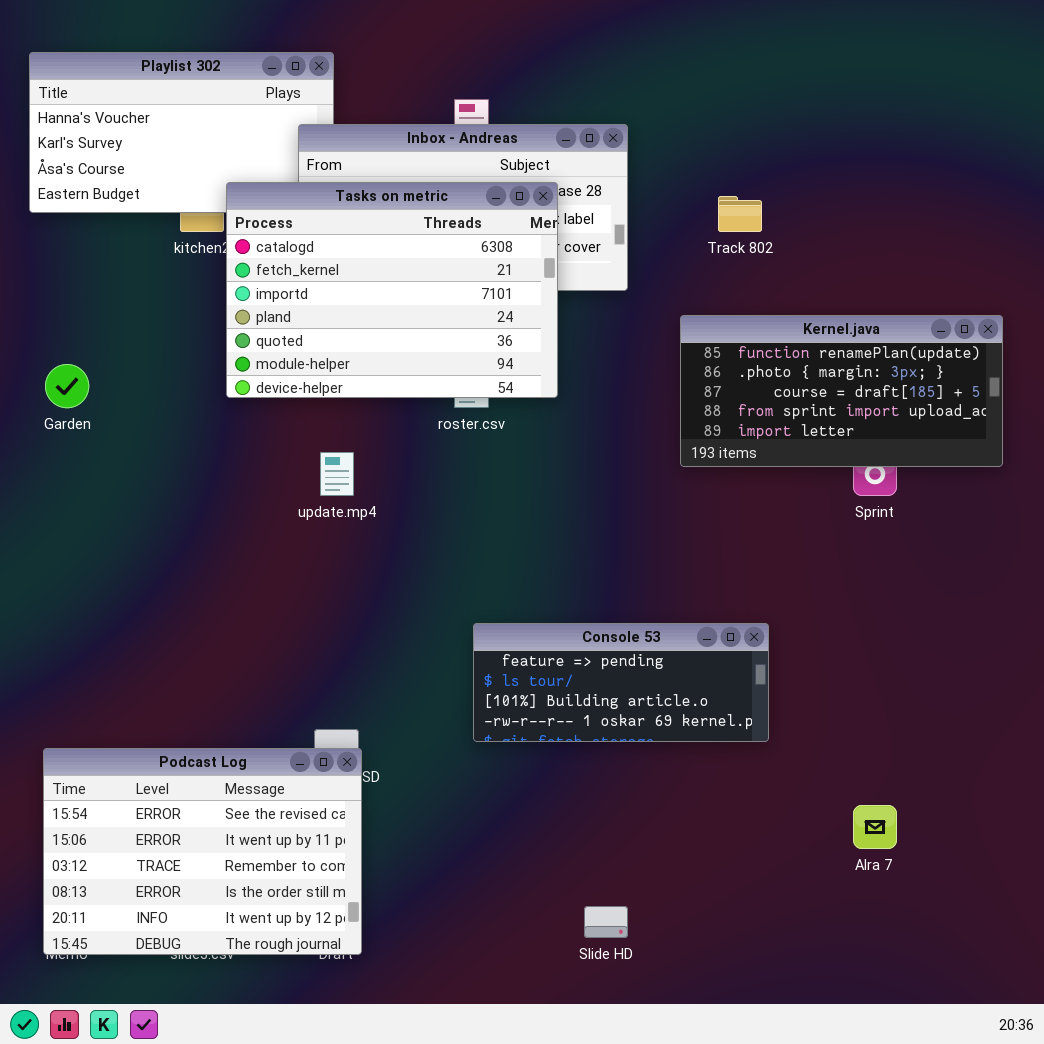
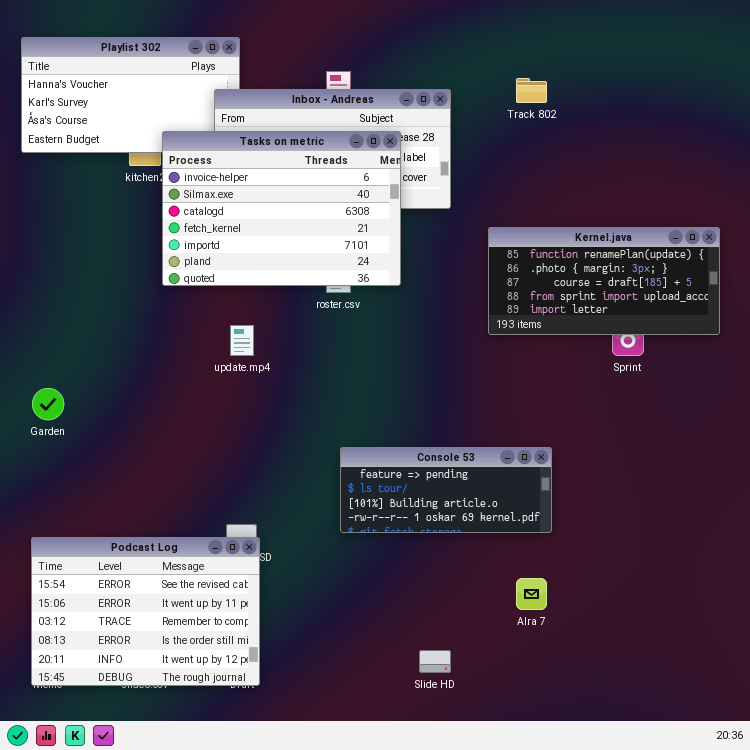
Tasks on metric: [226,182,558,398] -> [162,131,401,286], scrolled up 2 rows
Track 802: [718,196,762,232] -> [516,78,547,103], moved
Garden: [45,364,89,408] -> [32,388,64,420], moved
Alra 7: [853,805,897,849] -> [516,578,547,610], moved

